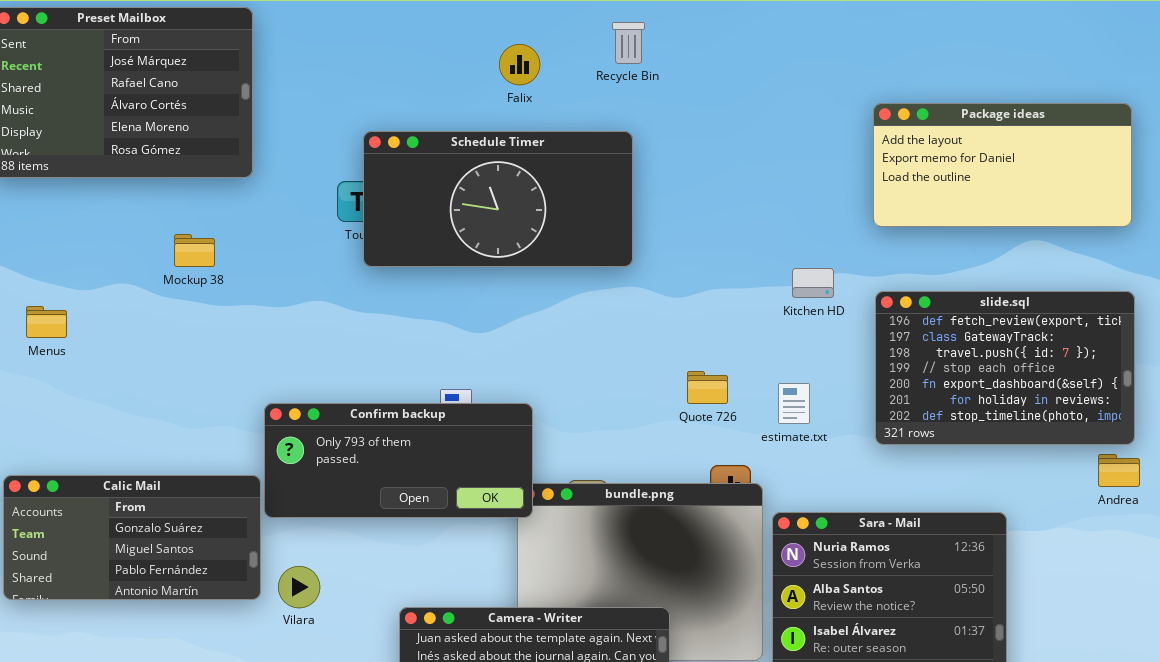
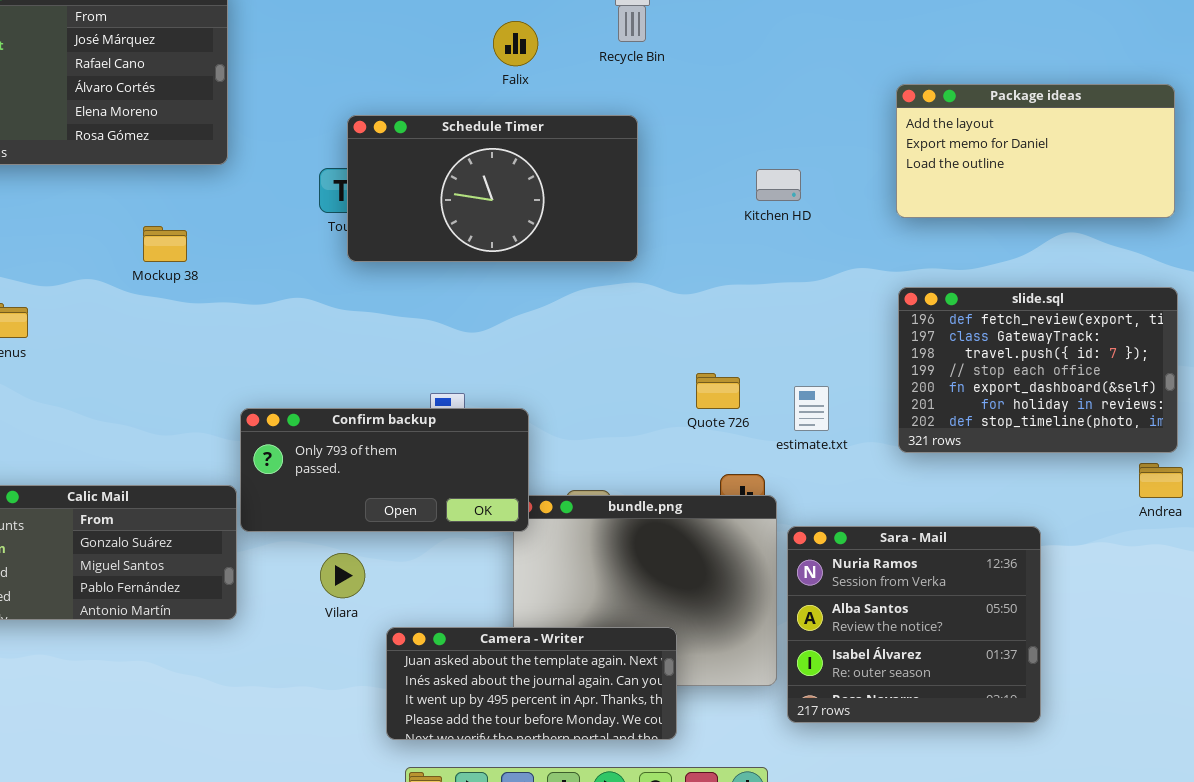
Kitchen HD: [792,268,834,298] -> [756,169,801,201], moved
Vilara: [278,566,320,608] -> [320,553,365,598], moved

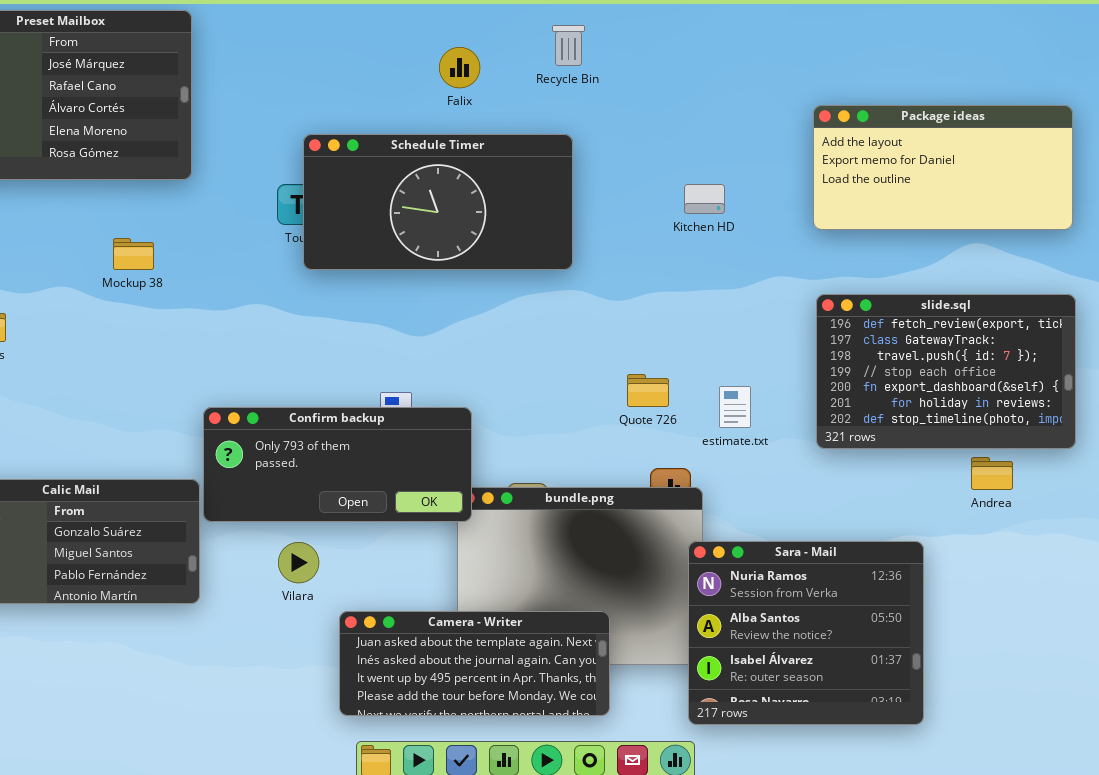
Andrea: [1139,463,1183,498] -> [971,457,1013,490], moved
Sara - Mail: [787,526,1041,723] -> [688,541,924,725], moved

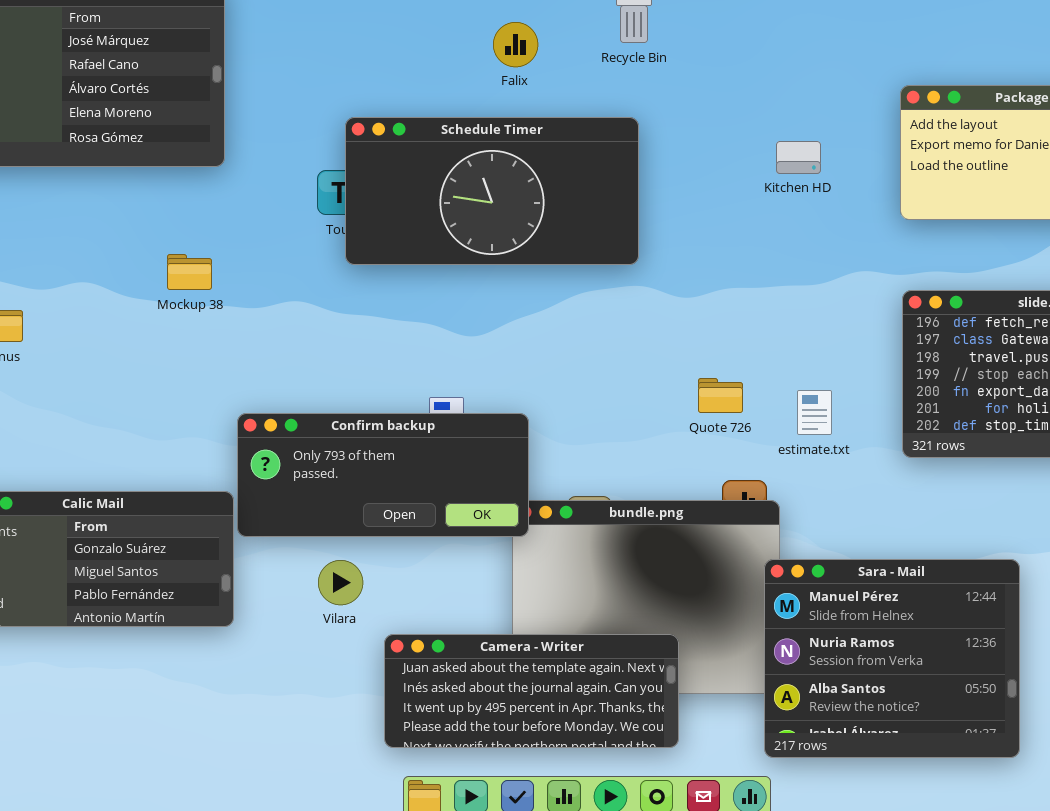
Kitchen HD: [684,184,725,214] -> [776,141,821,174], moved
Mockup 38: [113,238,154,270] -> [167,254,212,290], moved
Sara - Mail: [688,541,924,725] -> [764,559,1020,758], scrolled up 1 row

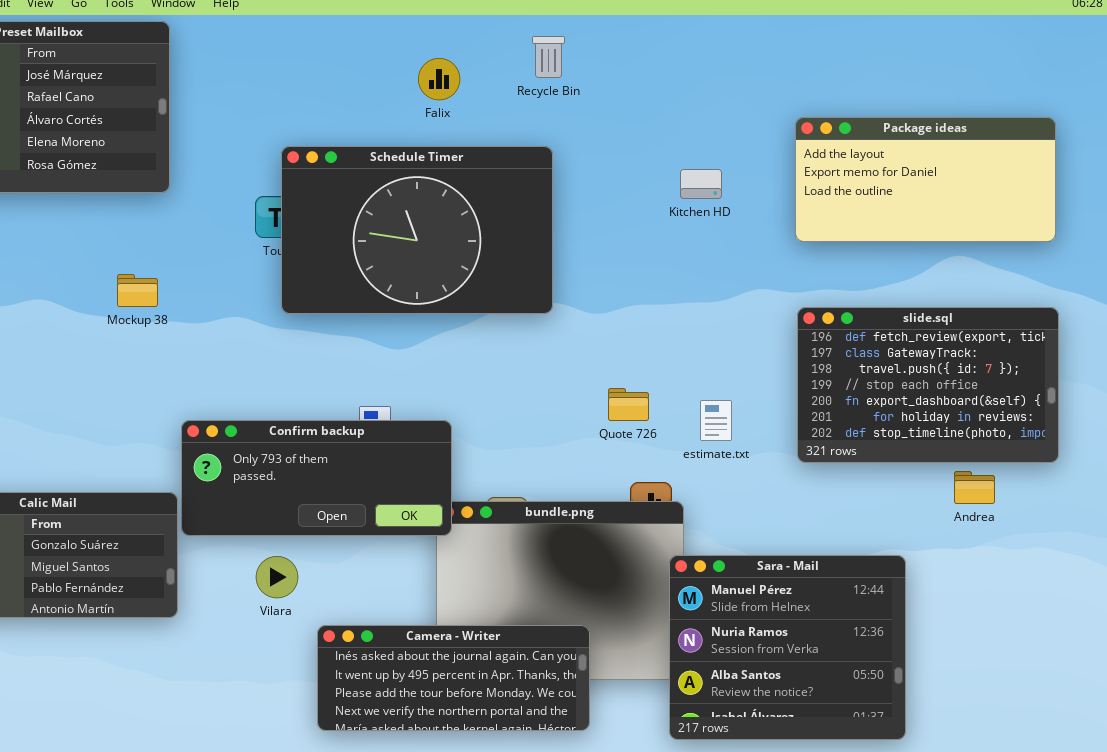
Schedule Timer: [345,117,639,265] -> [281,146,553,314], resized
Camera - Writer: [384,634,679,748] -> [317,625,590,731], scrolled down 1 row

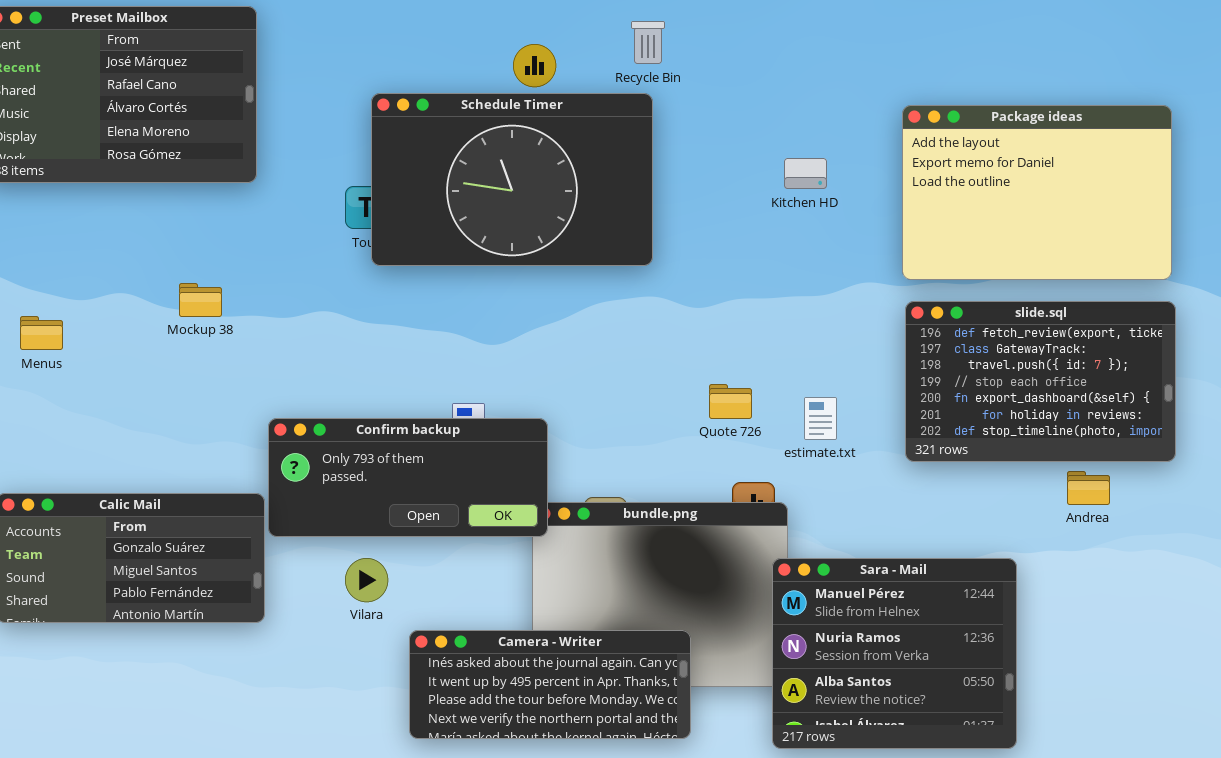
Package ideas: [795,117,1056,242] -> [902,105,1172,280], resized
Schedule Timer: [281,146,553,314] -> [371,93,653,266], moved
Mockup 38: [117,274,158,307] -> [179,283,222,317], moved

